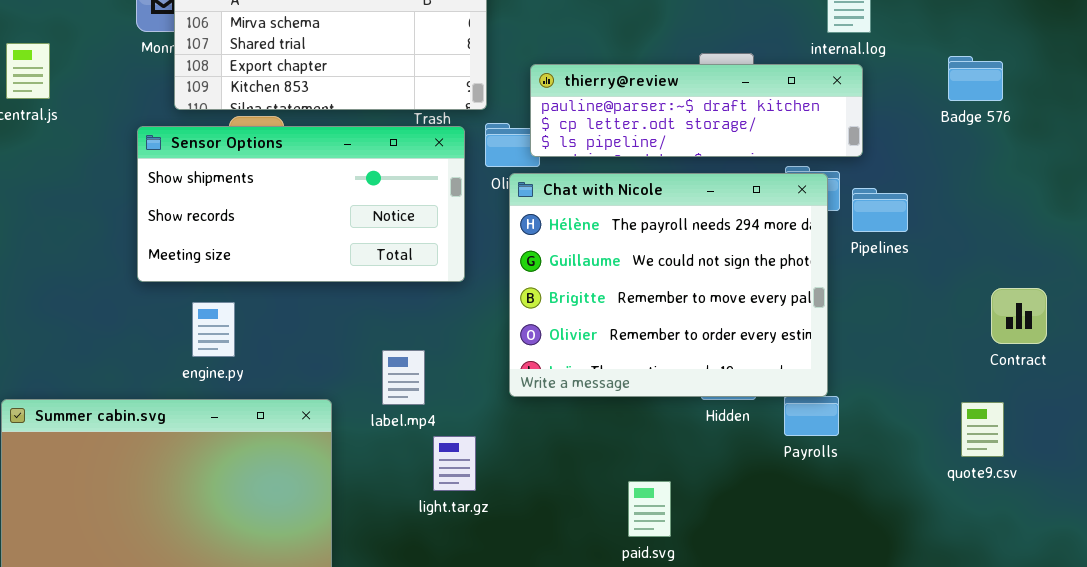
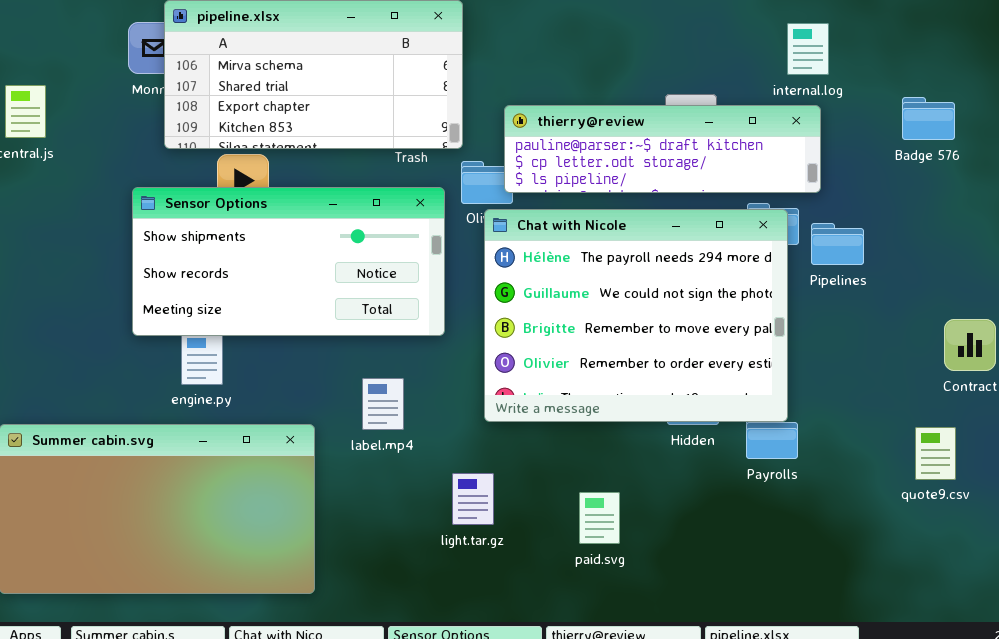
Sensor Options: [137,126,465,282] -> [132,187,445,336], moved
light.tar.gz: [433,436,476,491] -> [452,473,494,525], moved
paid.svg: [628,481,671,537] -> [579,492,620,544], moved

